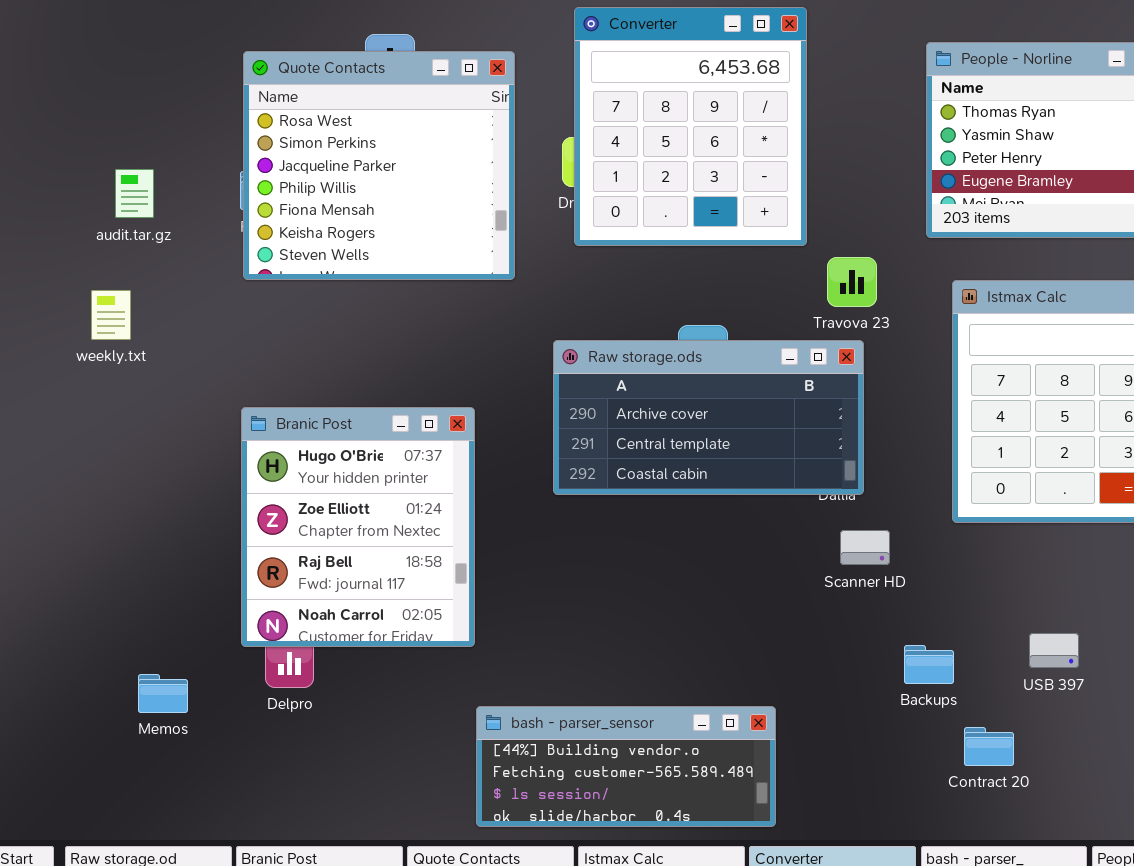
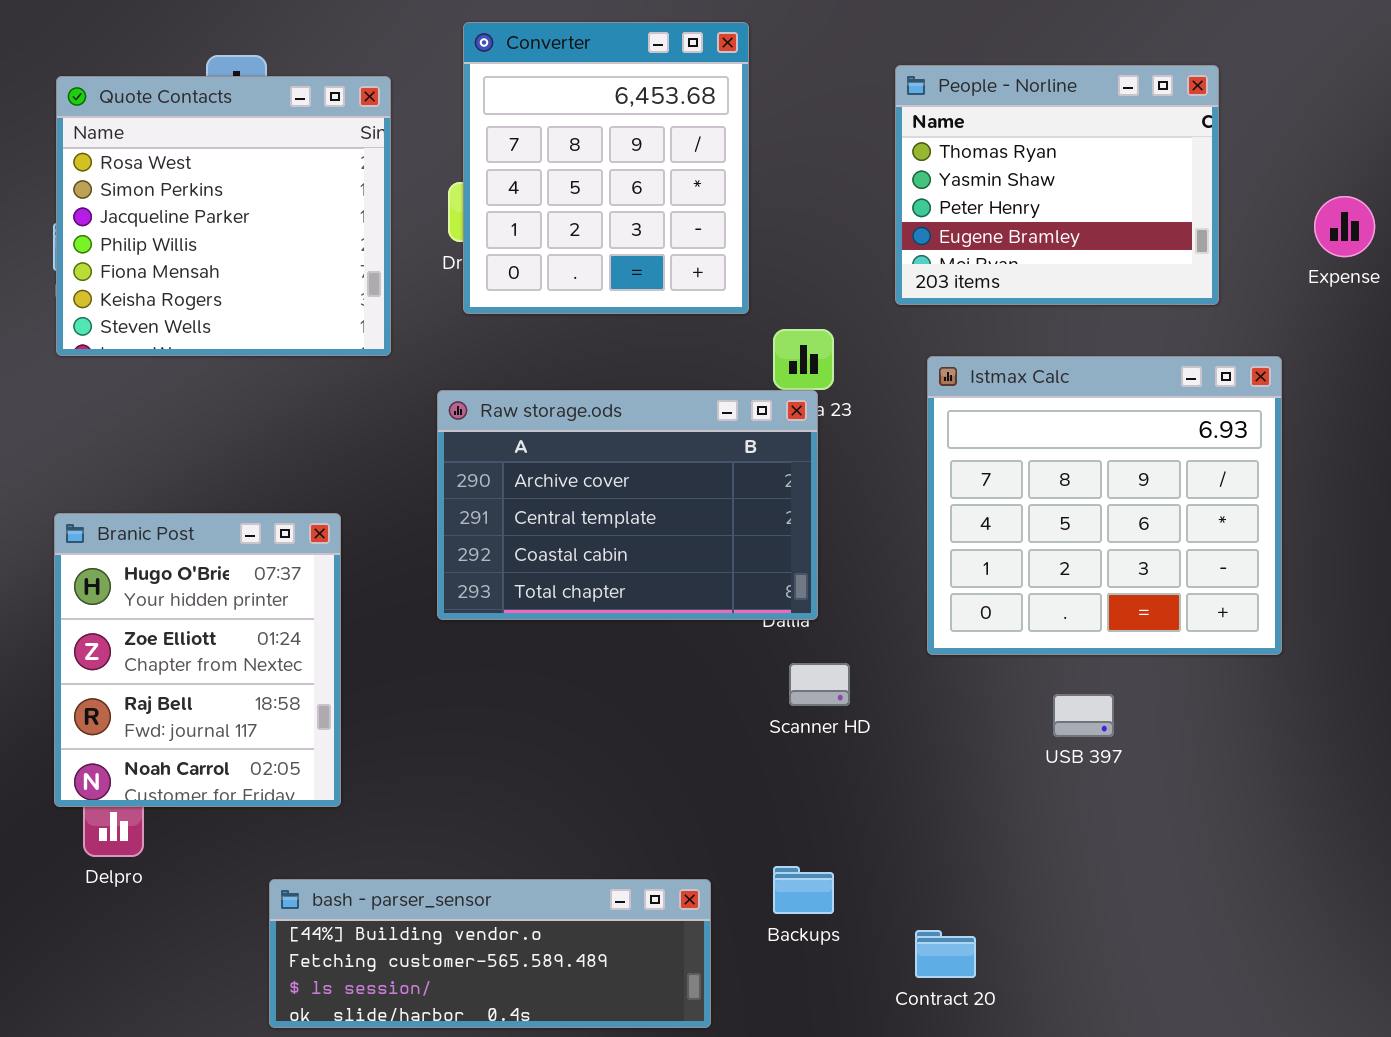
Raw storage.ods: [553,340,864,495] -> [437,390,818,620], resized
USB 397: [1029,633,1079,668] -> [1053,694,1114,737], moved
Backups: [904,645,954,684] -> [773,866,834,914], moved
bash - parser_sensor: [476,706,776,827] -> [269,879,711,1028], resized
Contract 20: [964,727,1014,766] -> [915,930,976,978], moved

